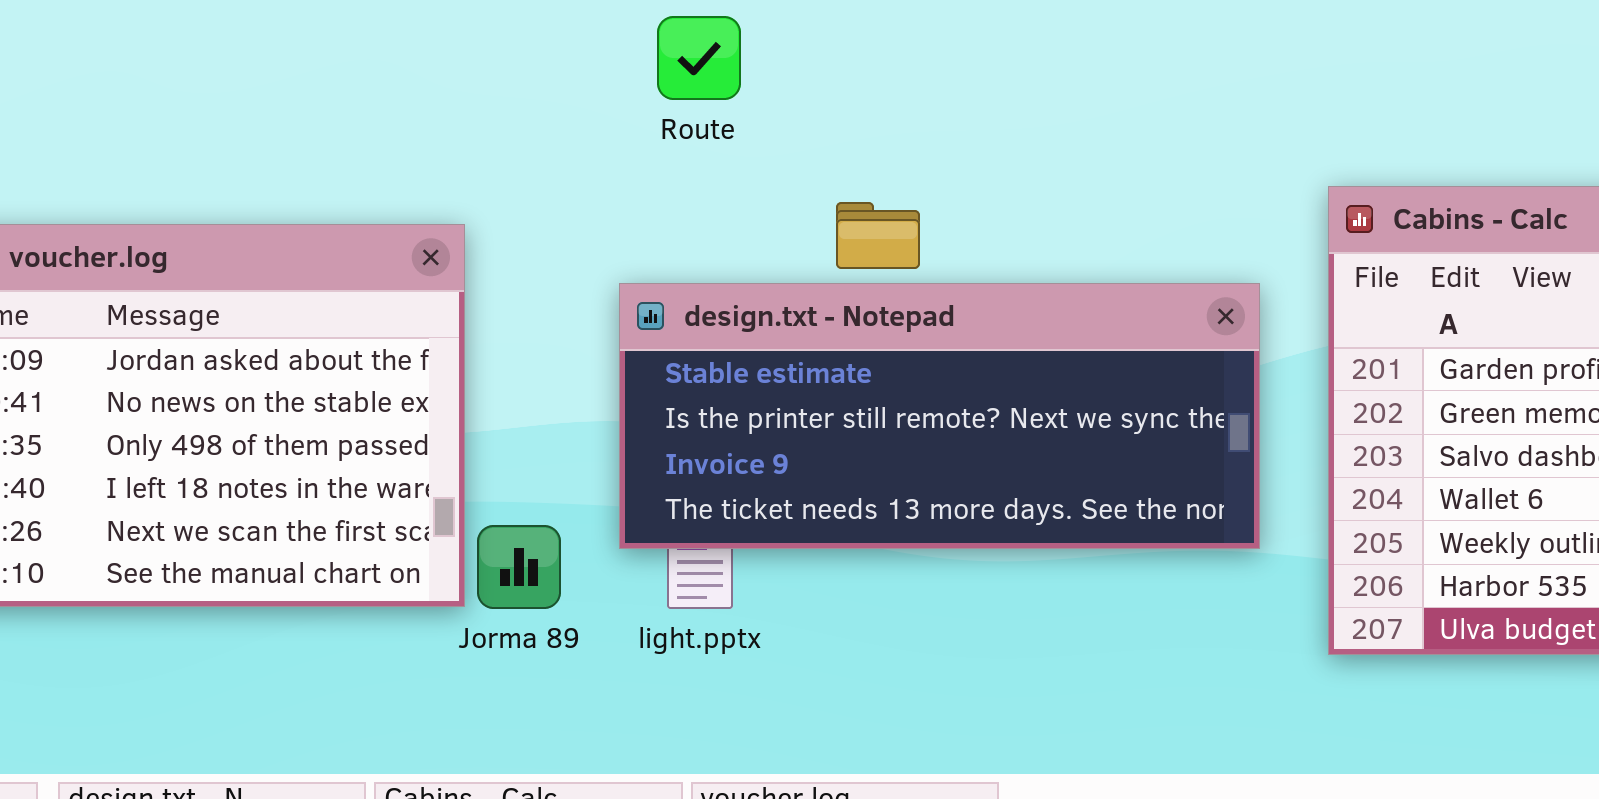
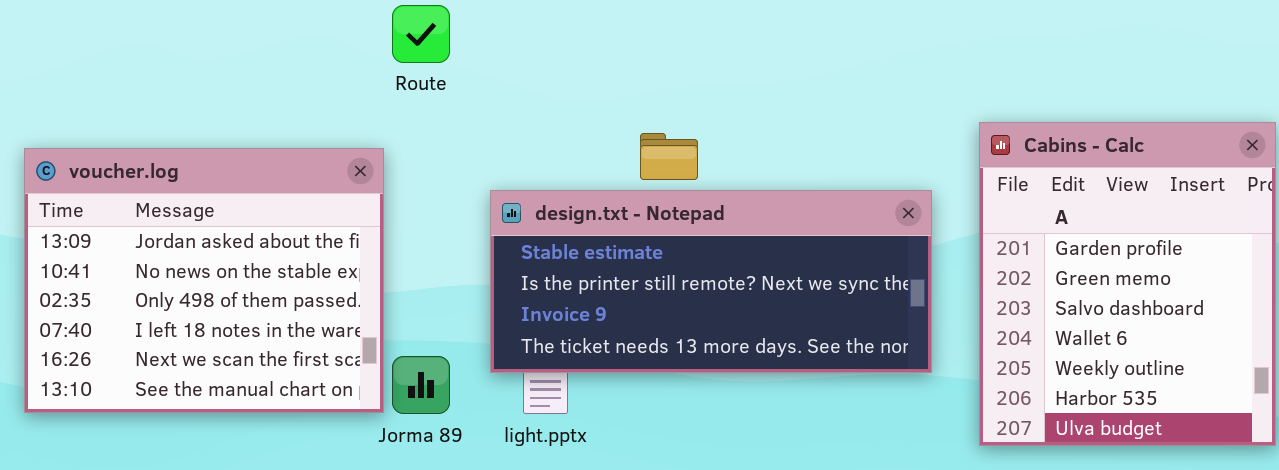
Route: [657,16,741,100] -> [392,5,450,63], moved

